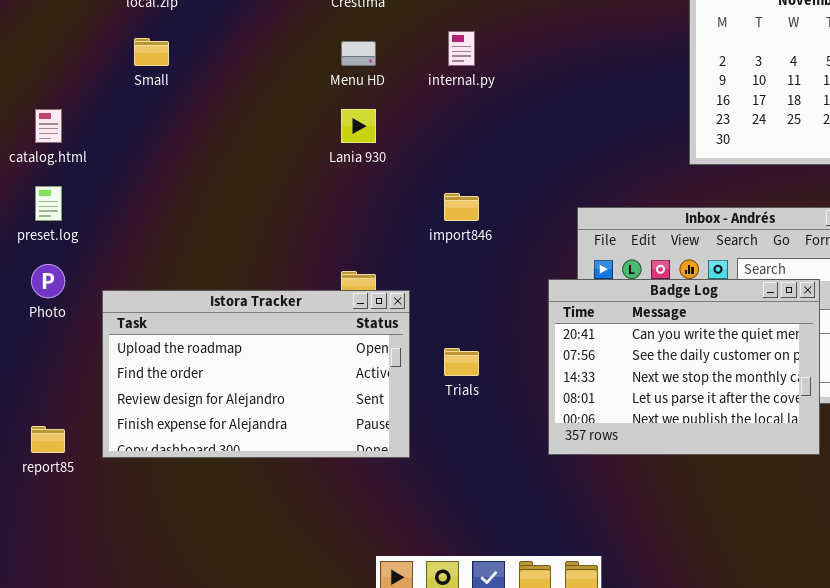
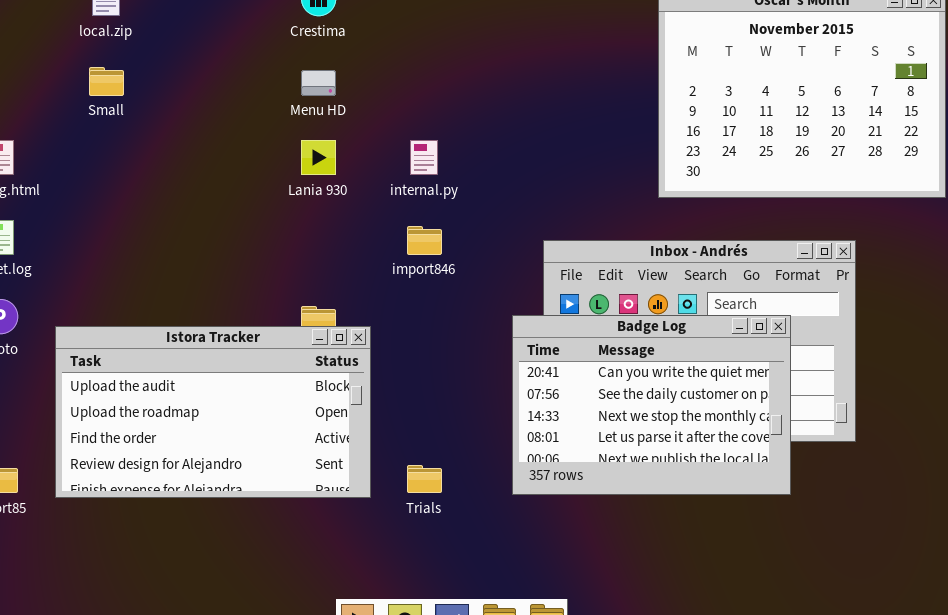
internal.py: [448,31,475,66] -> [410,140,438,175], moved
Istora Tracker: [102,290,410,458] -> [55,326,371,498], scrolled up 1 row
Trials: [444,348,479,376] -> [407,465,442,493], moved

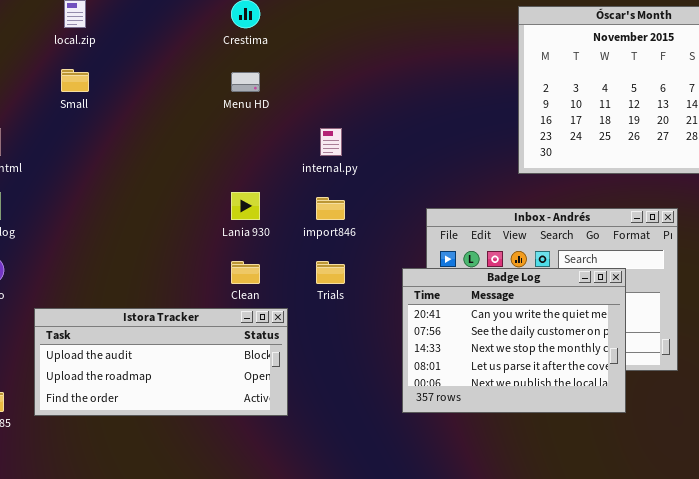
Lania 930: [301,140,336,175] -> [231,192,260,220], moved
Istora Tracker: [55,326,371,498] -> [34,308,288,416], resized
Trials: [407,465,442,493] -> [316,261,345,284], moved

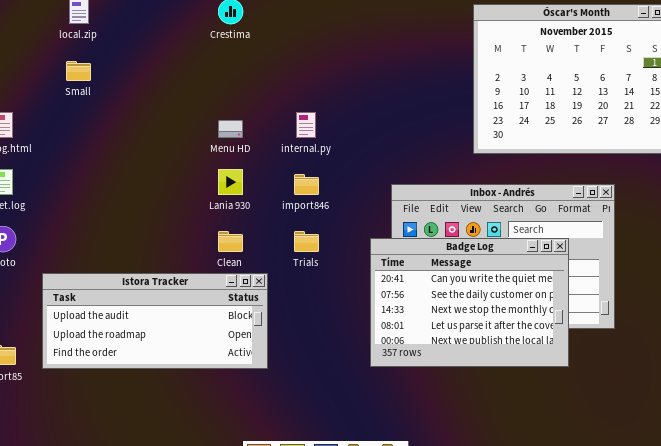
Menu HD: [231,72,260,92] -> [218,120,243,138], moved

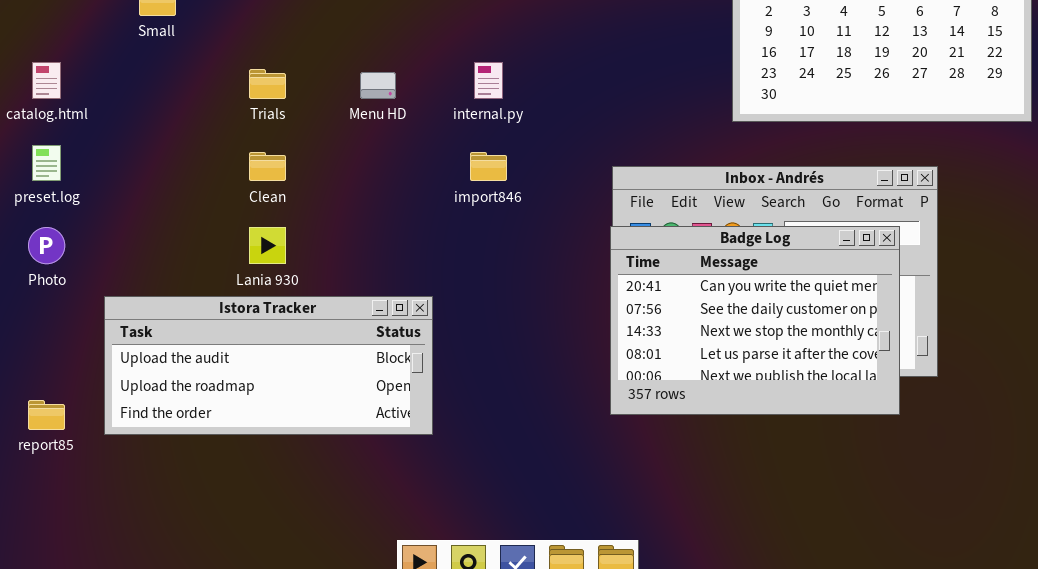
Lania 930: [218,169,243,195] -> [249,227,286,264], moved
Clean: [218,231,243,252] -> [249,152,286,181], moved
Trials: [294,231,319,252] -> [249,69,286,99], moved
Badge Log: [370,238,569,367] -> [610,226,900,415], moved

